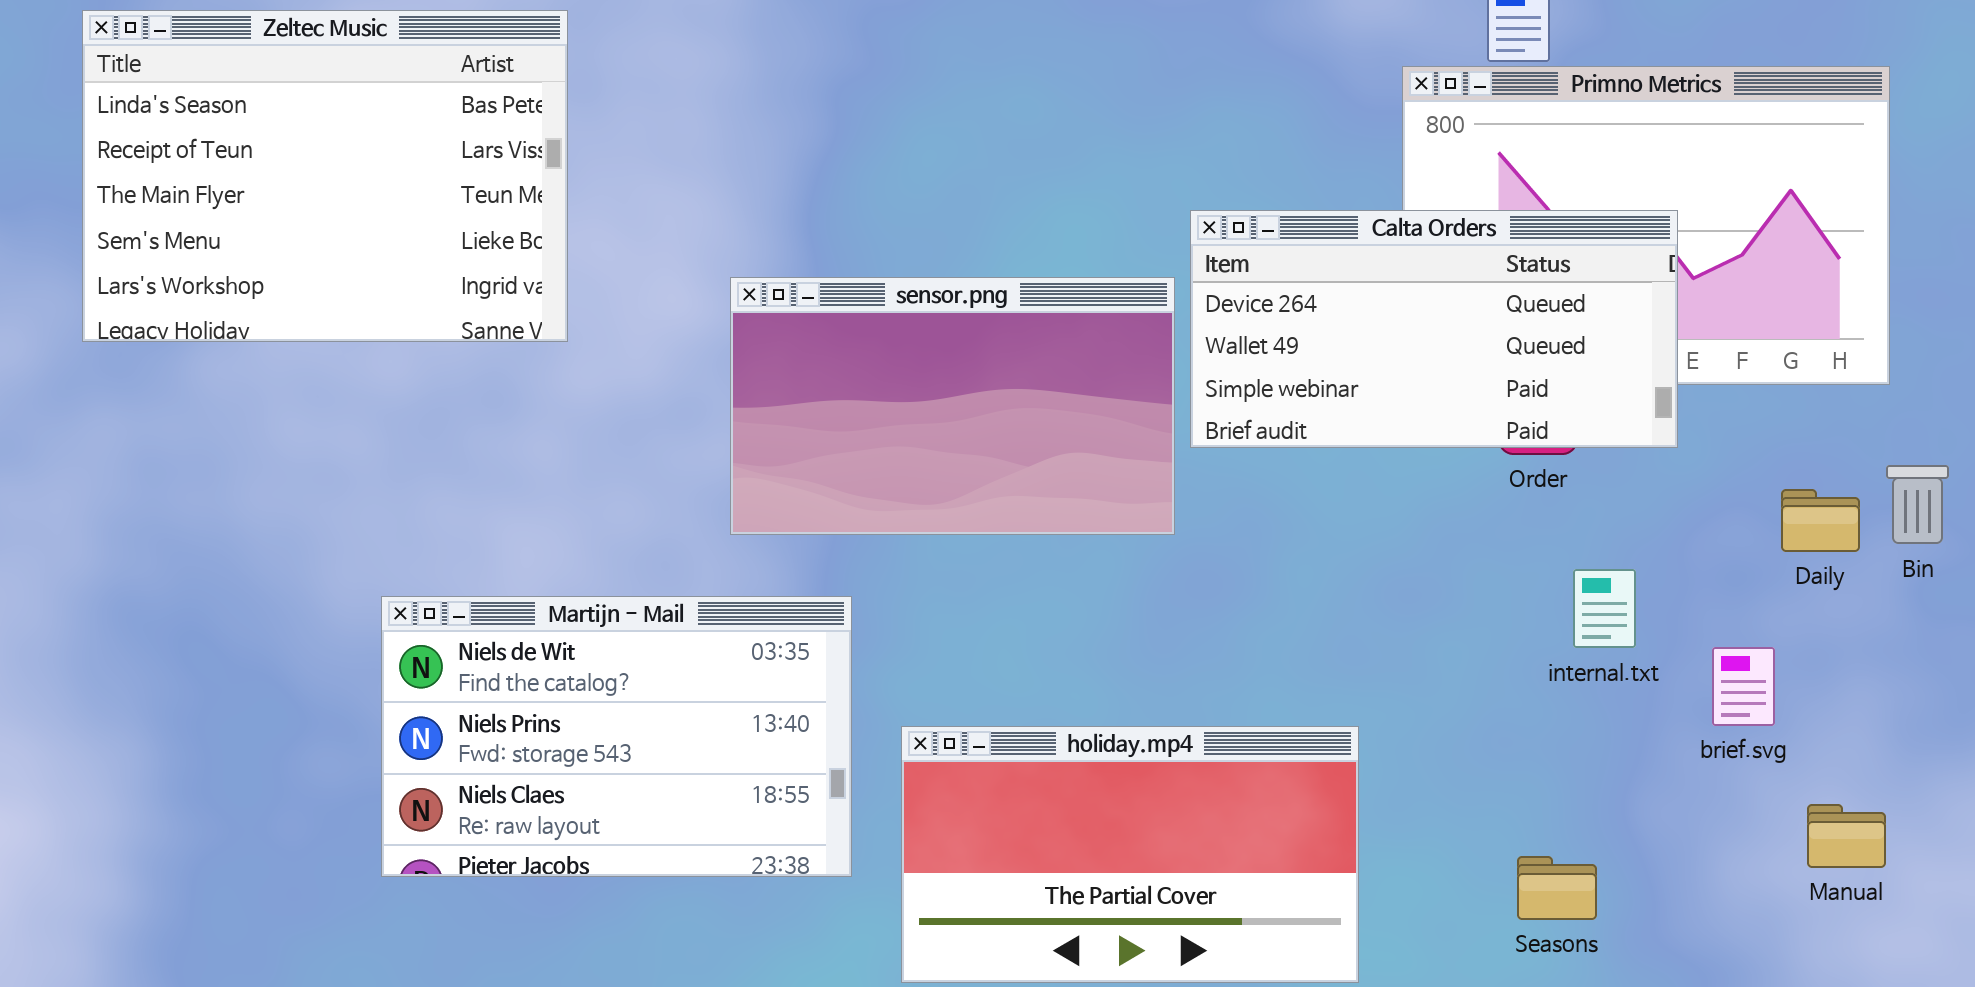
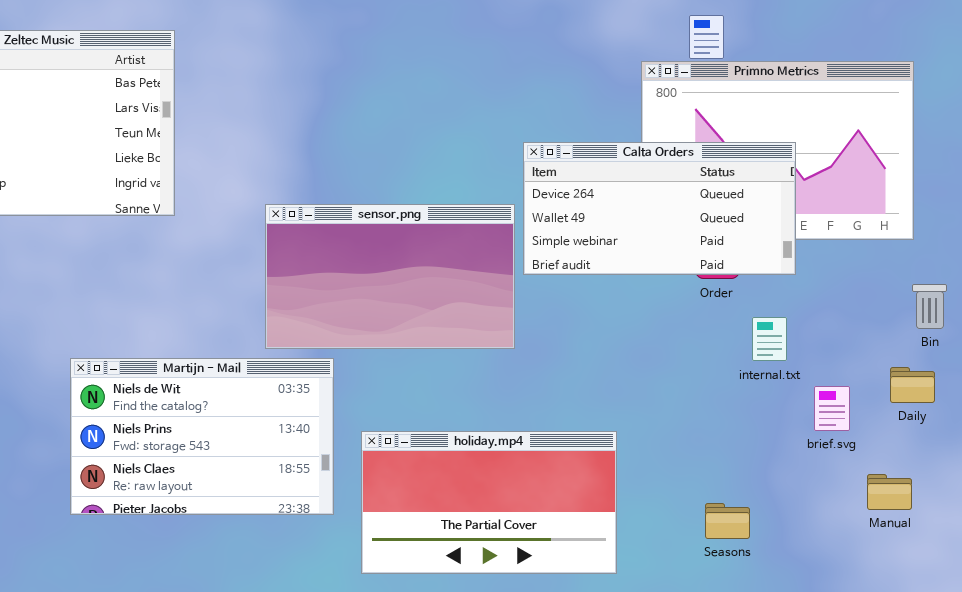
sensor.png: [730,277,1175,535] -> [265,204,515,349], moved
Daily: [1781,489,1860,552] -> [890,367,935,403], moved
internal.txt: [1573,569,1636,648] -> [752,317,787,361], moved

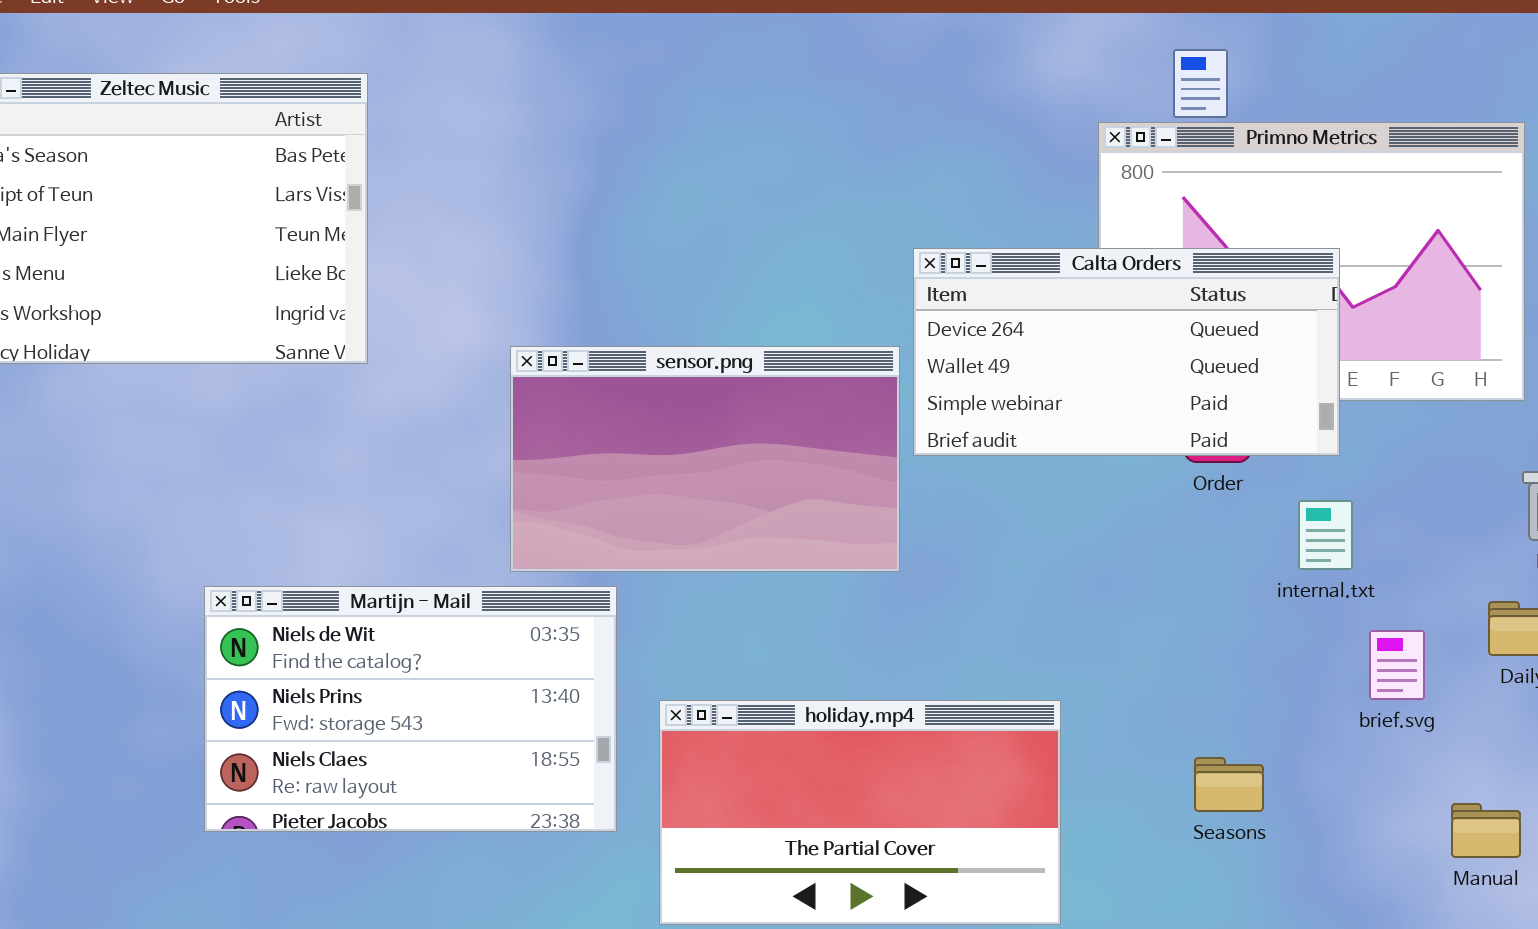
internal.txt: [752,317,787,361] -> [1298,500,1353,570], moved
Manual: [867,474,912,510] -> [1451,803,1521,858], moved
Seasons: [705,503,750,539] -> [1194,757,1264,812], moved

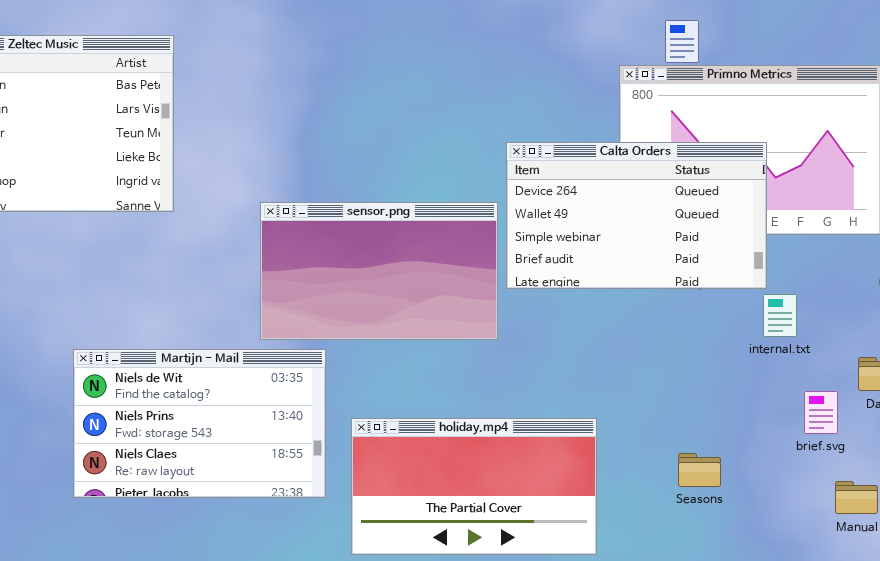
Calta Orders: [913,248,1340,456] -> [506,142,767,289], resized
internal.txt: [1298,500,1353,570] -> [763,294,797,337], moved
brief.svg: [1369,630,1425,700] -> [804,391,838,434], moved

